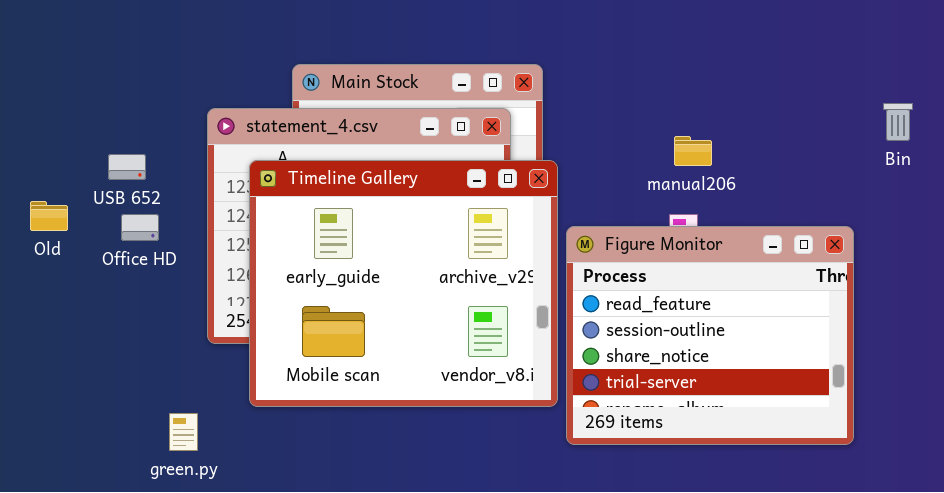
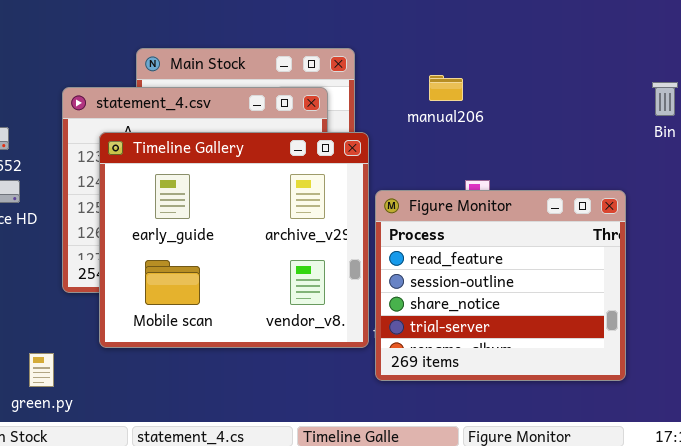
manual206: [674,136,712,166] -> [429,75,463,101], moved

